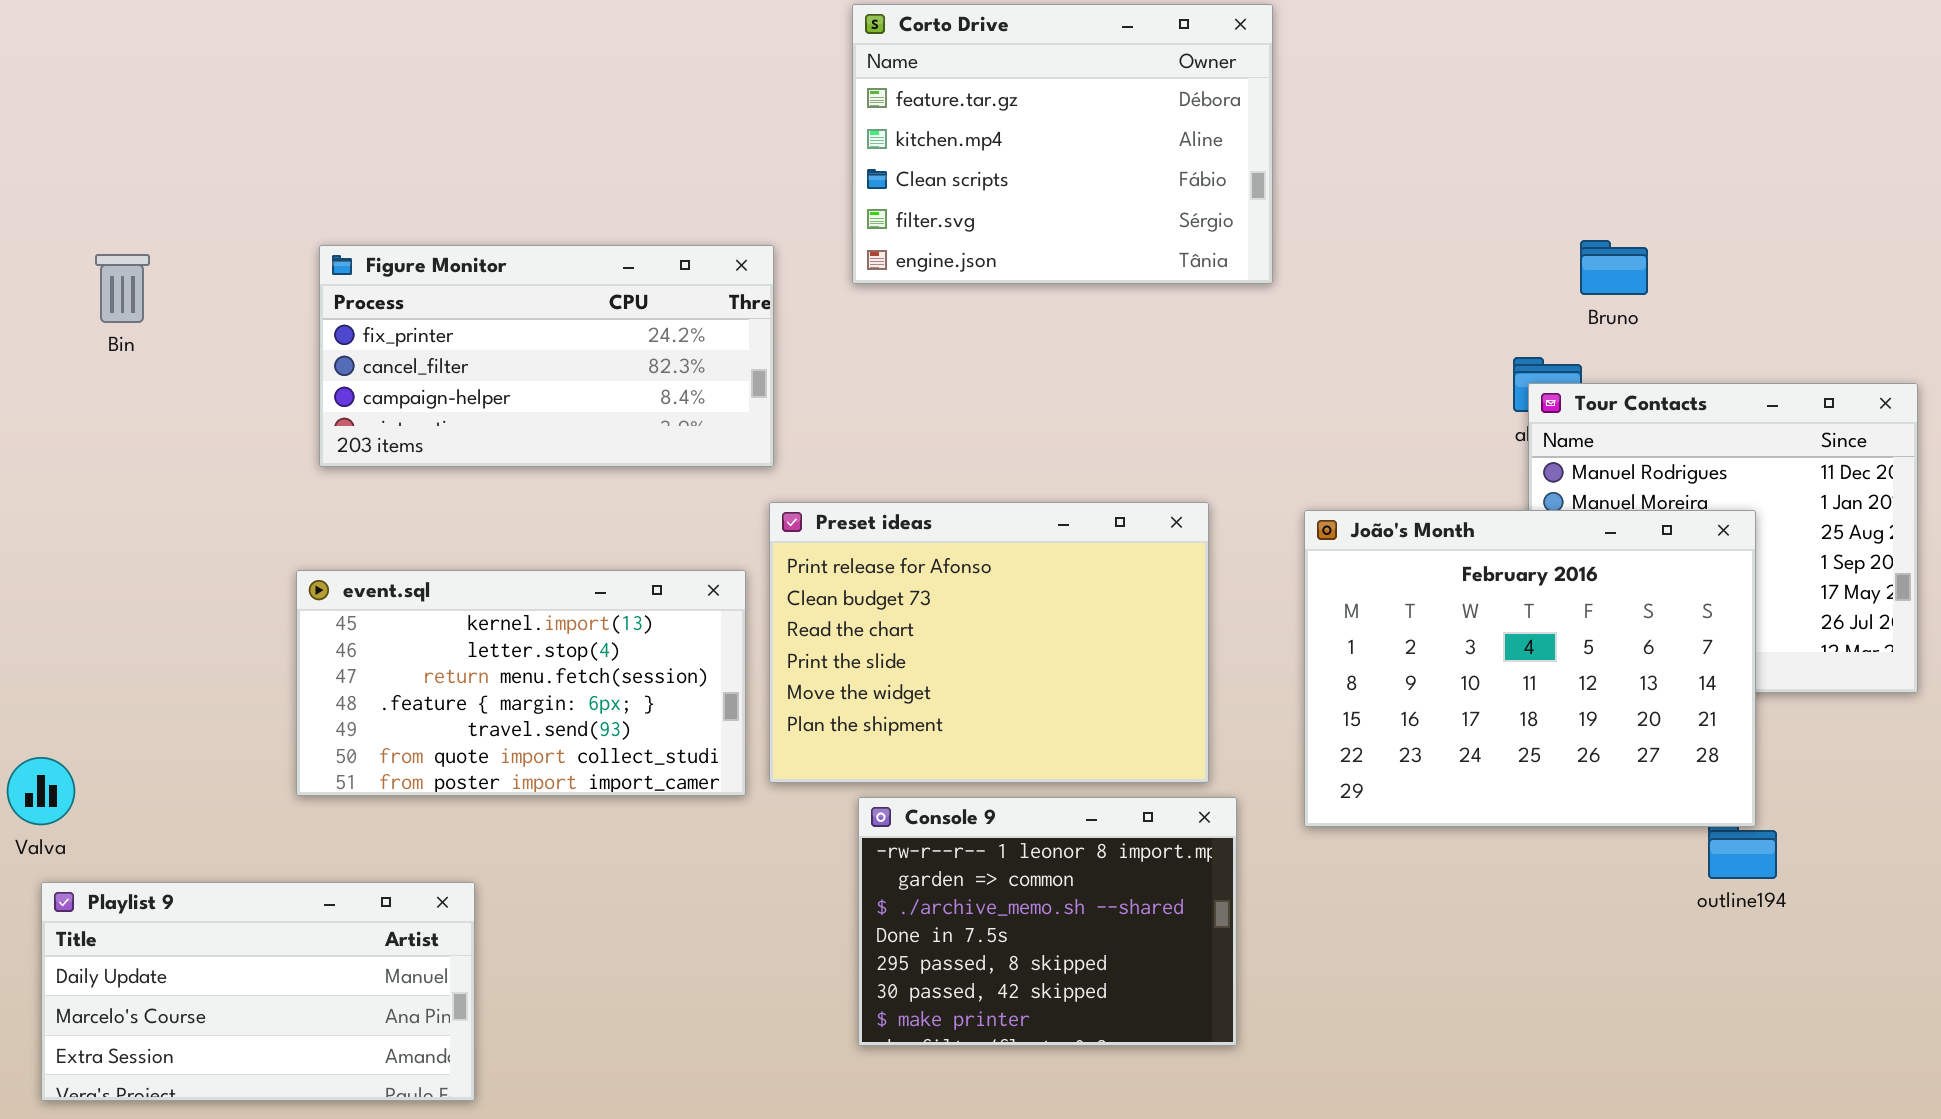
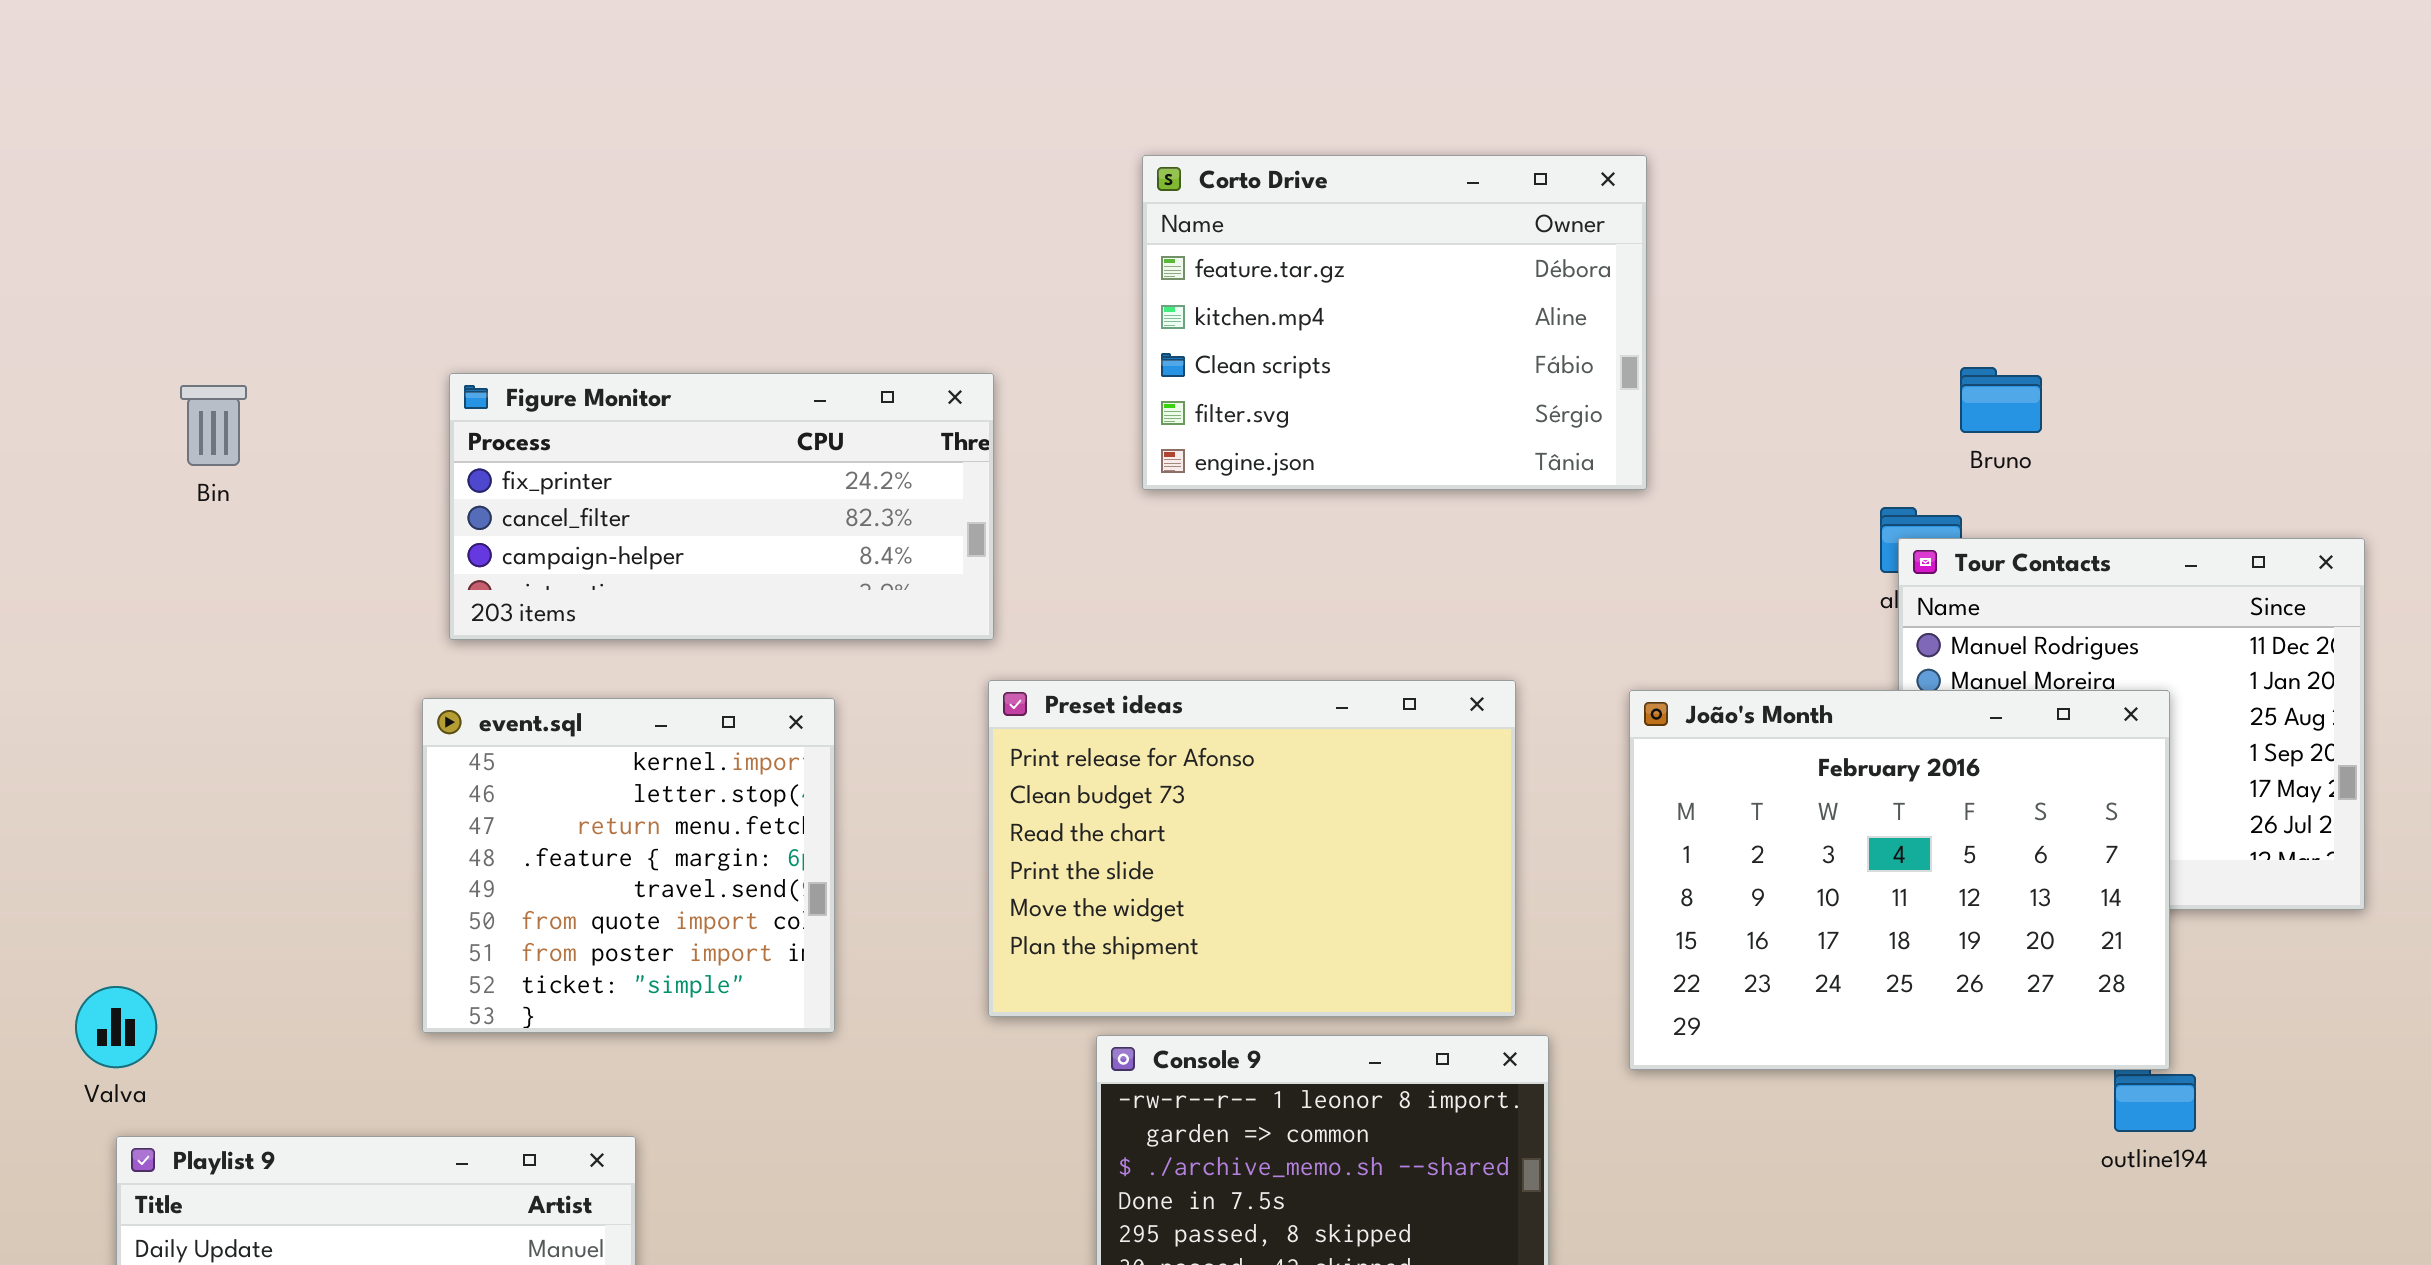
Corto Drive: [852,4,1273,284] -> [1142,155,1647,490], moved
event.sql: [296,570,746,796] -> [422,698,835,1033], resized

